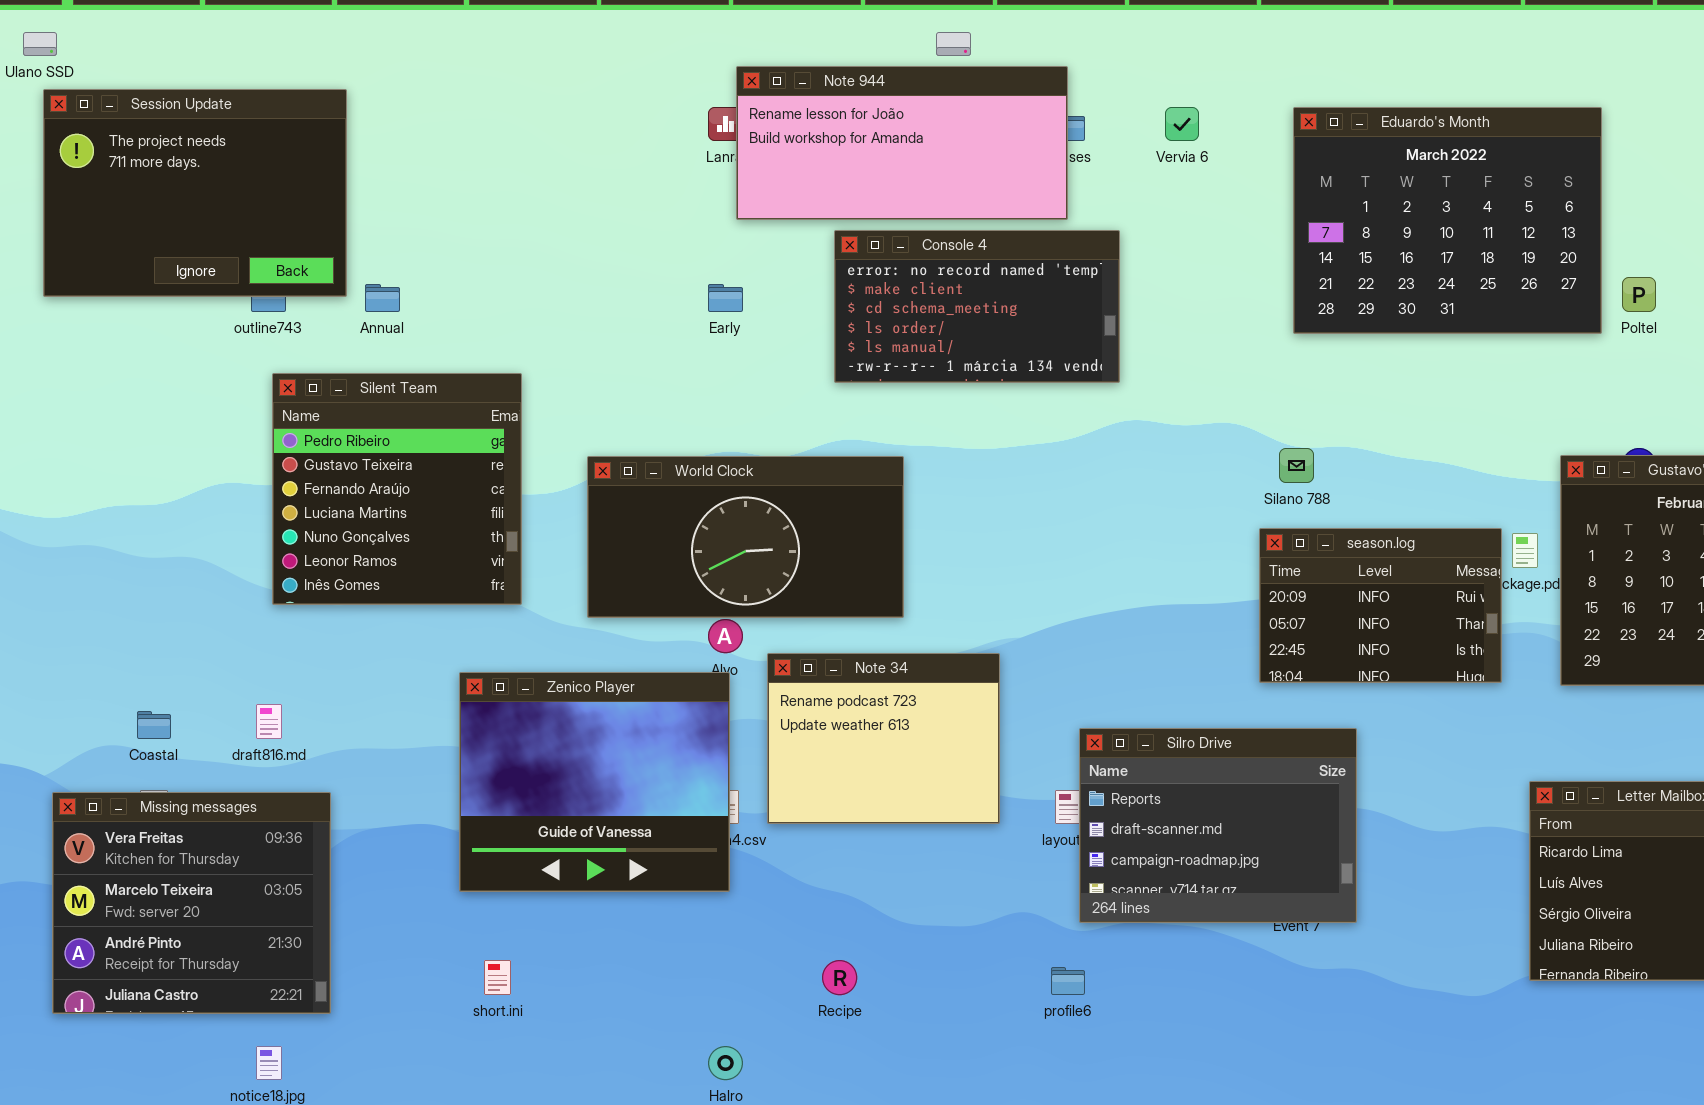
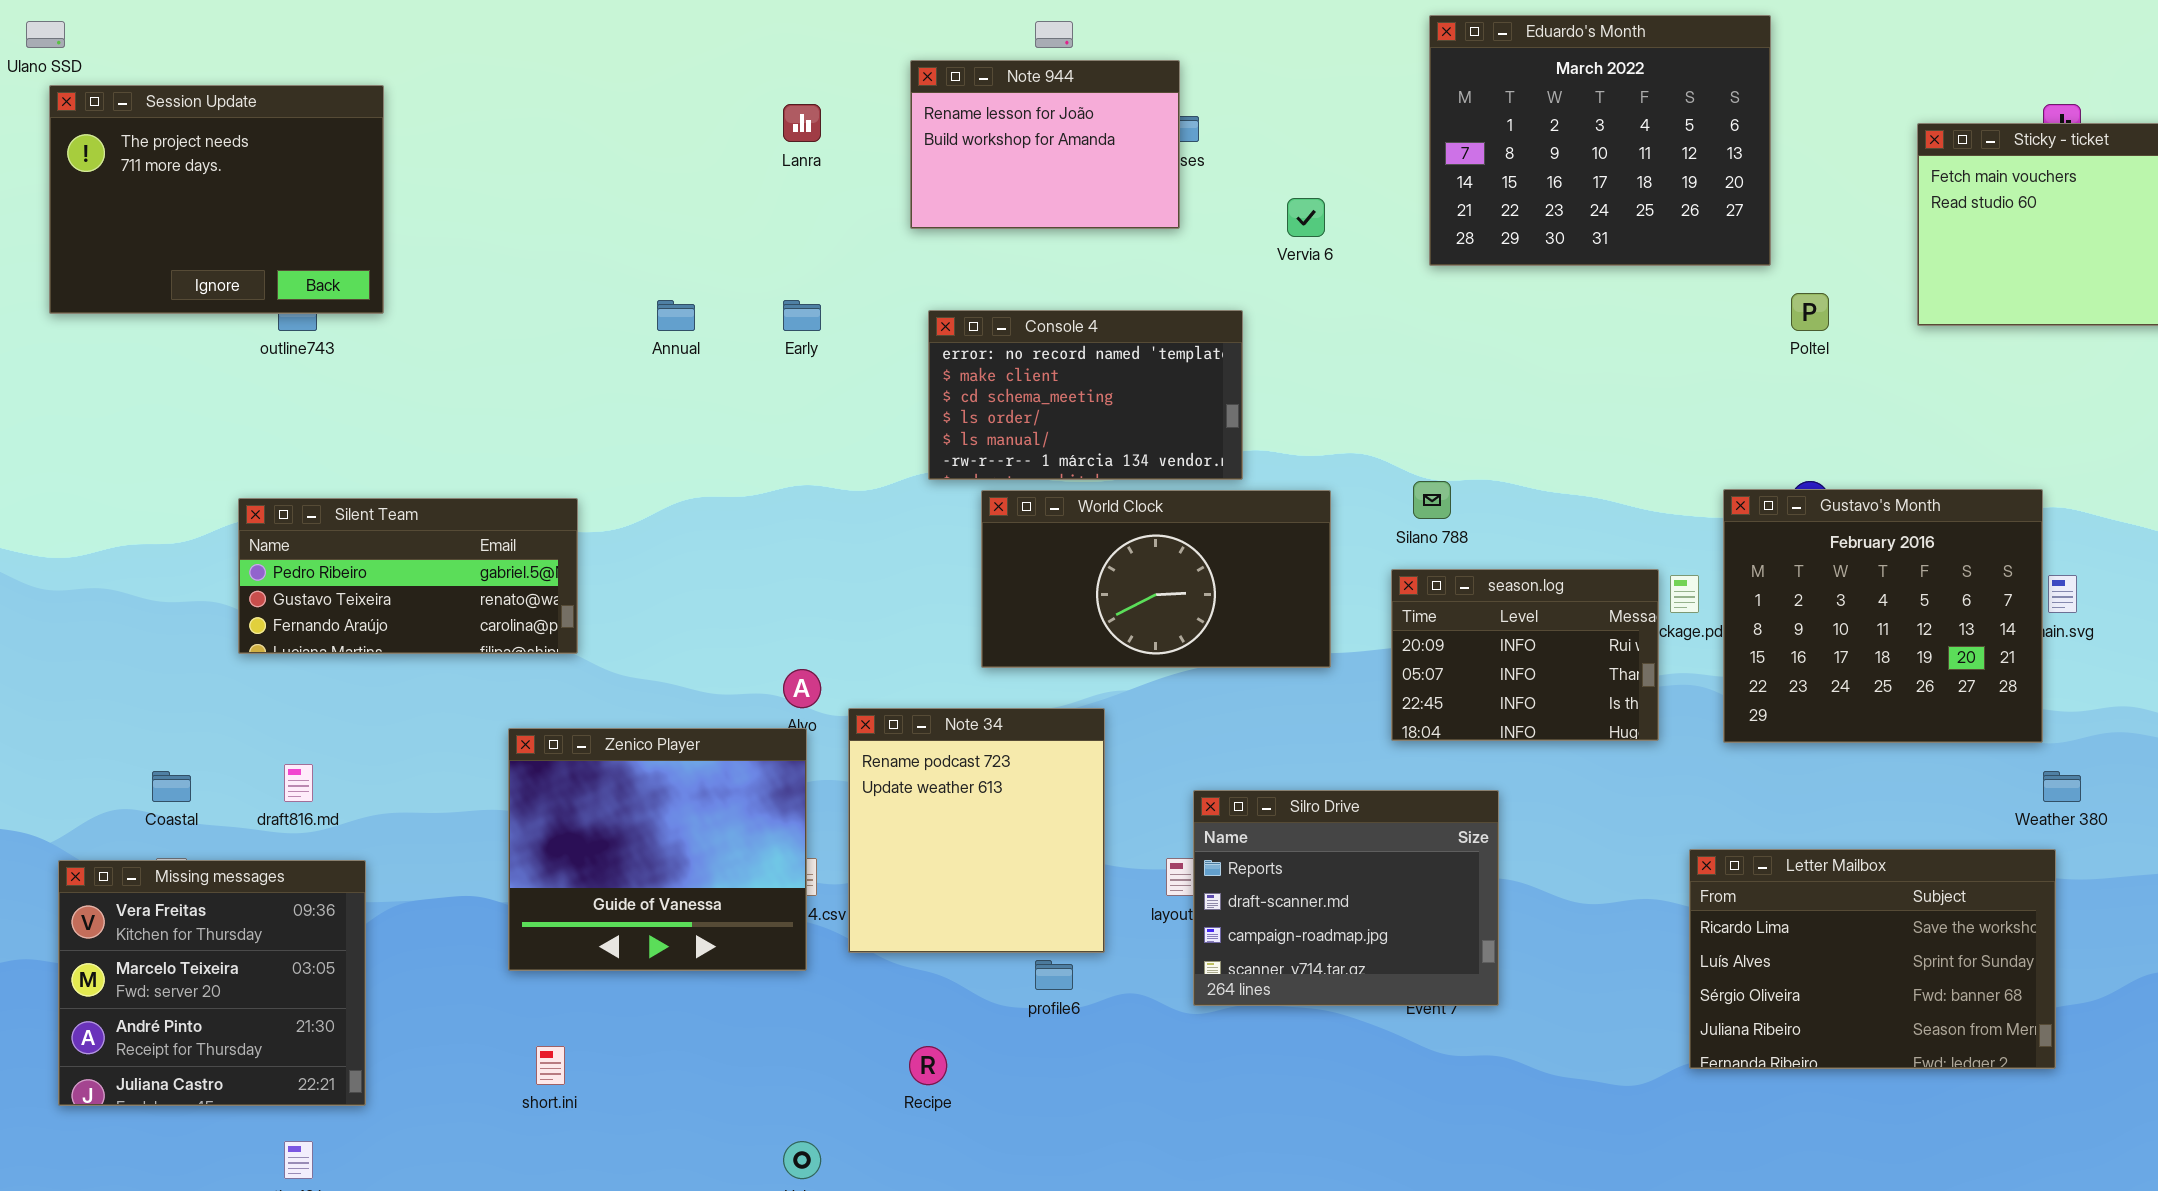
Note 944: [736,66,1068,220] -> [910,60,1180,229], resized
Vervia 6: [1165,107,1199,141] -> [1287,198,1325,237], moved
Eduardo's Month: [1293,107,1602,334] -> [1429,15,1771,266], moved
Console 4: [834,230,1120,383] -> [928,310,1243,480], moved
Annual: [365,284,400,312] -> [657,300,695,331], moved
Silent Team: [272,373,522,605] -> [238,498,578,654], resized
World Clock: [587,456,904,618] -> [981,490,1331,668], moved
Note 34: [767,653,1000,824] -> [848,708,1105,953], resized
profile6: [1051,967,1085,995] -> [1035,960,1073,990], moved

